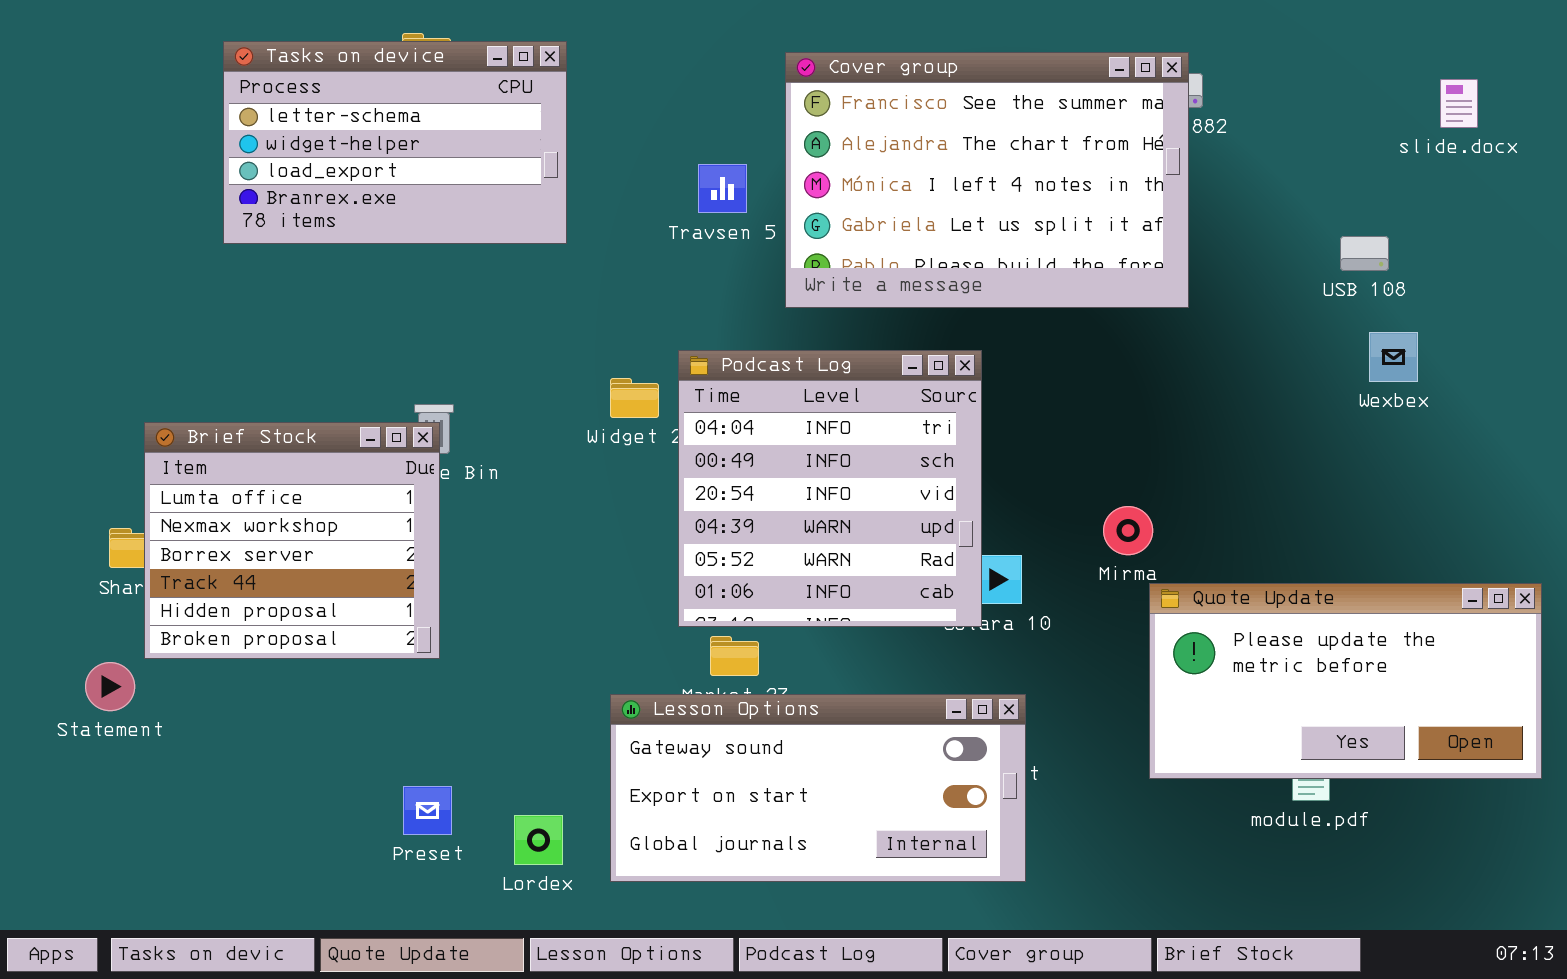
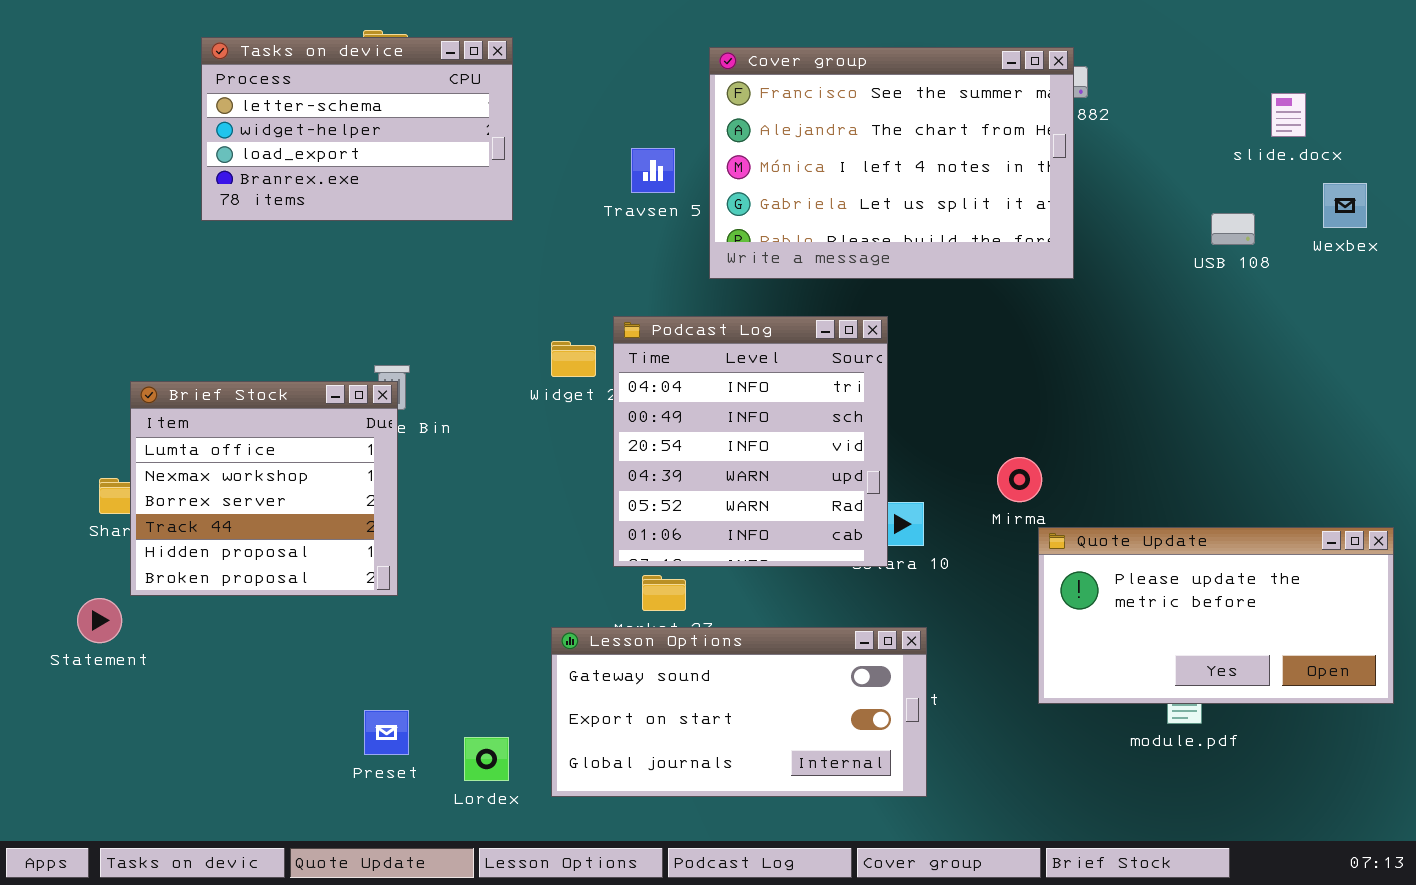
slide.docx: [1440,79,1478,128] -> [1271,93,1306,137], moved
Wexbex: [1369,332,1418,382] -> [1323,183,1367,228], moved

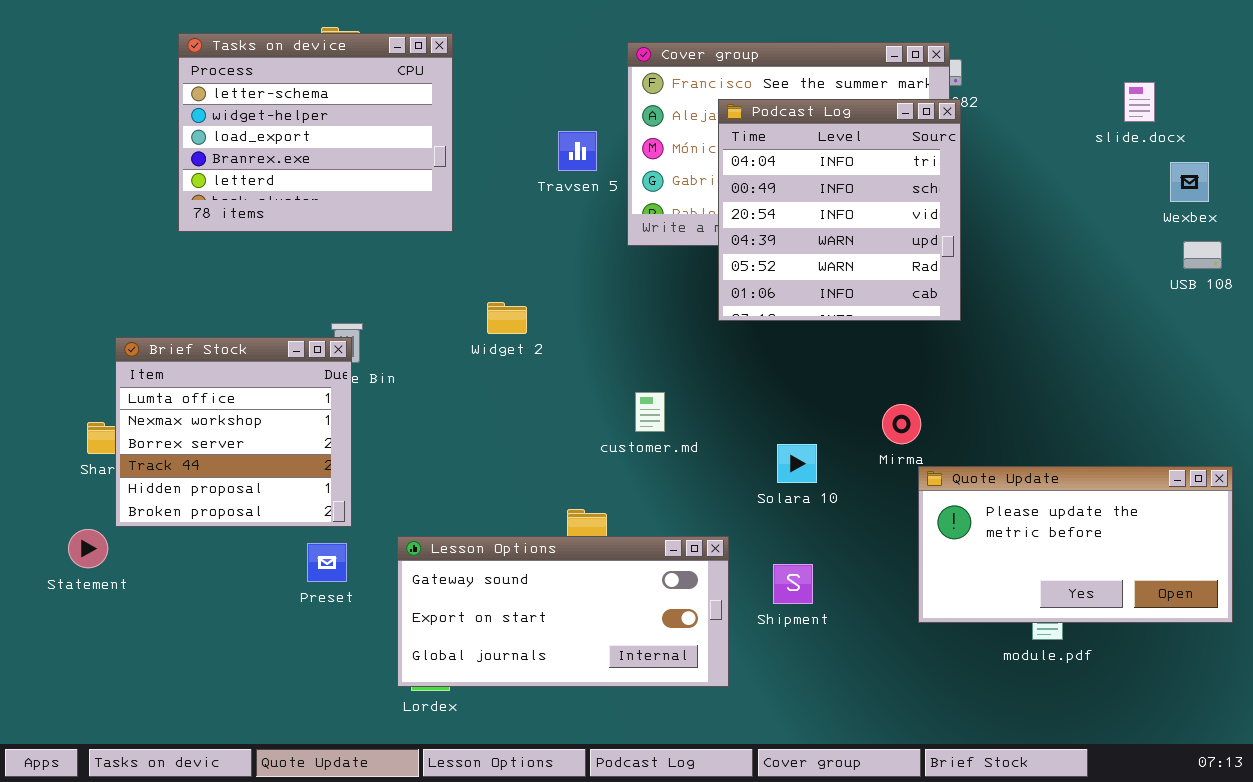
Tasks on device: [201,37,513,221] -> [178,33,453,232], resized
USB 108: [1211,213,1255,245] -> [1183,241,1222,269], moved
Podcast Log: [613,316,888,567] -> [718,99,961,321], moved
Lesson Options: [551,627,927,797] -> [397,536,729,687], moved
Preset: [364,710,409,755] -> [307,543,347,582], moved

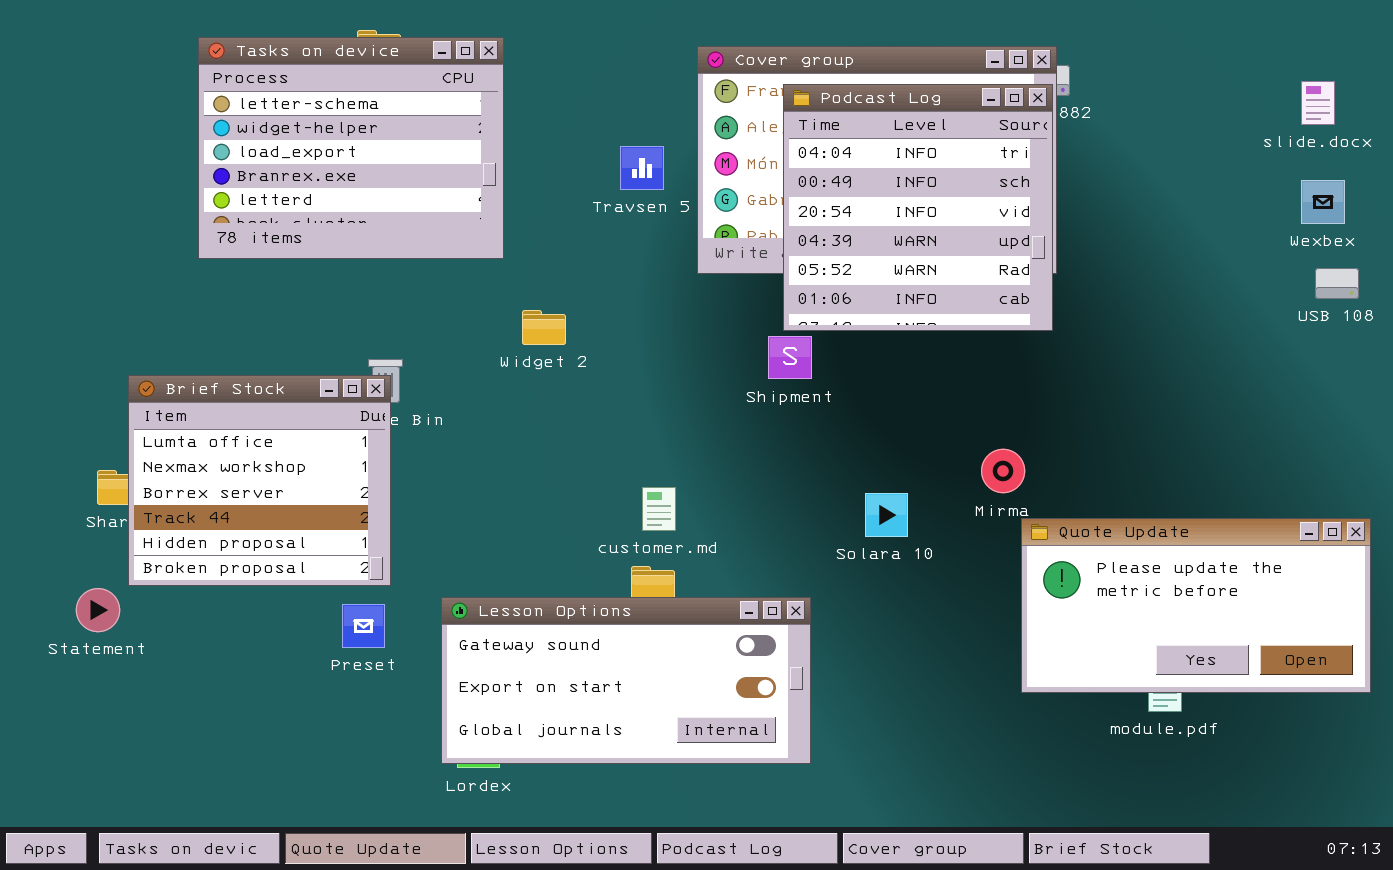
slide.docx: [1124,82,1155,122] -> [1301,81,1335,125], moved
Podcast Log: [718,99,961,321] -> [783,84,1053,331], moved
Widget 2: [487,302,527,334] -> [522,310,566,345], moved
customer.md: [635,392,665,432] -> [642,487,676,531], moved
Shipment: [773,564,813,604] -> [768,336,812,379], moved

